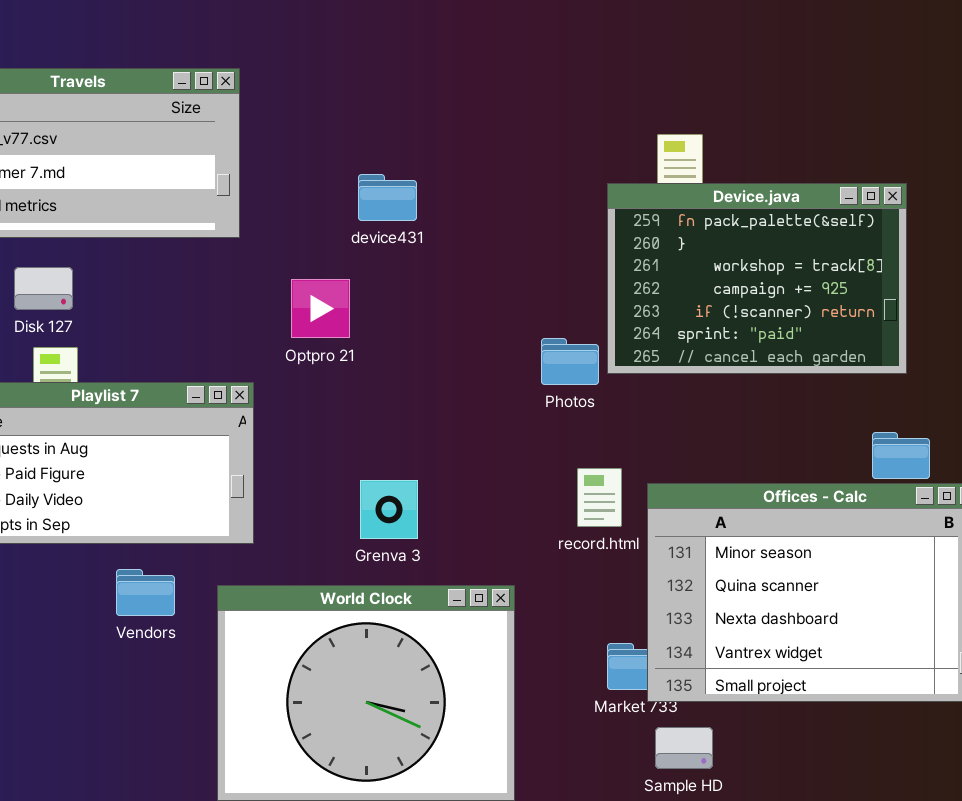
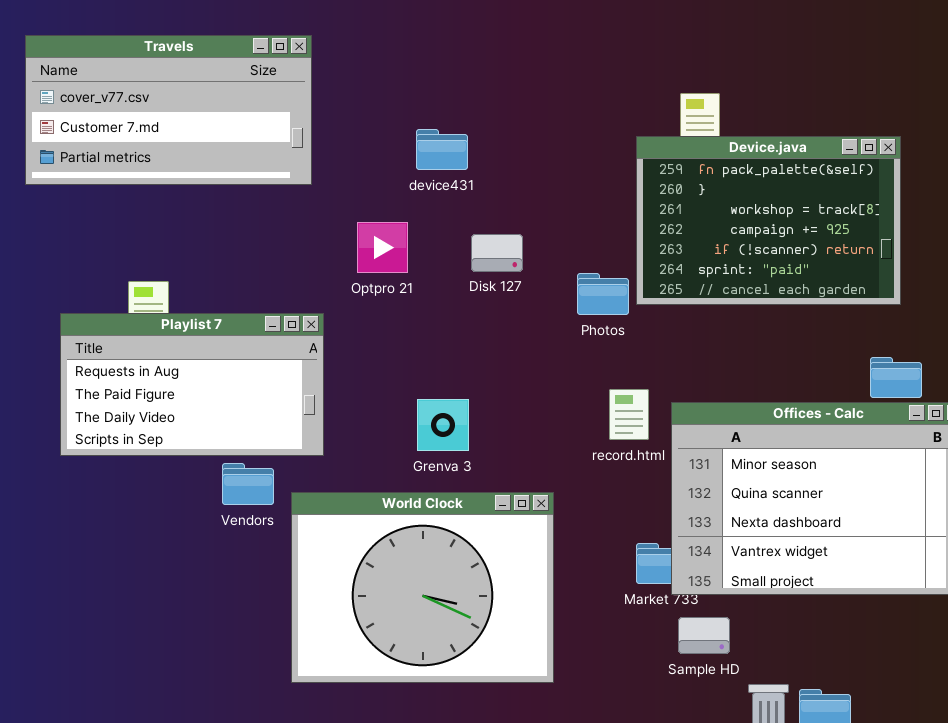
Disk 127: [14,267,73,310] -> [471,234,523,272], moved
Vendors: [116,569,175,616] -> [222,463,274,505], moved

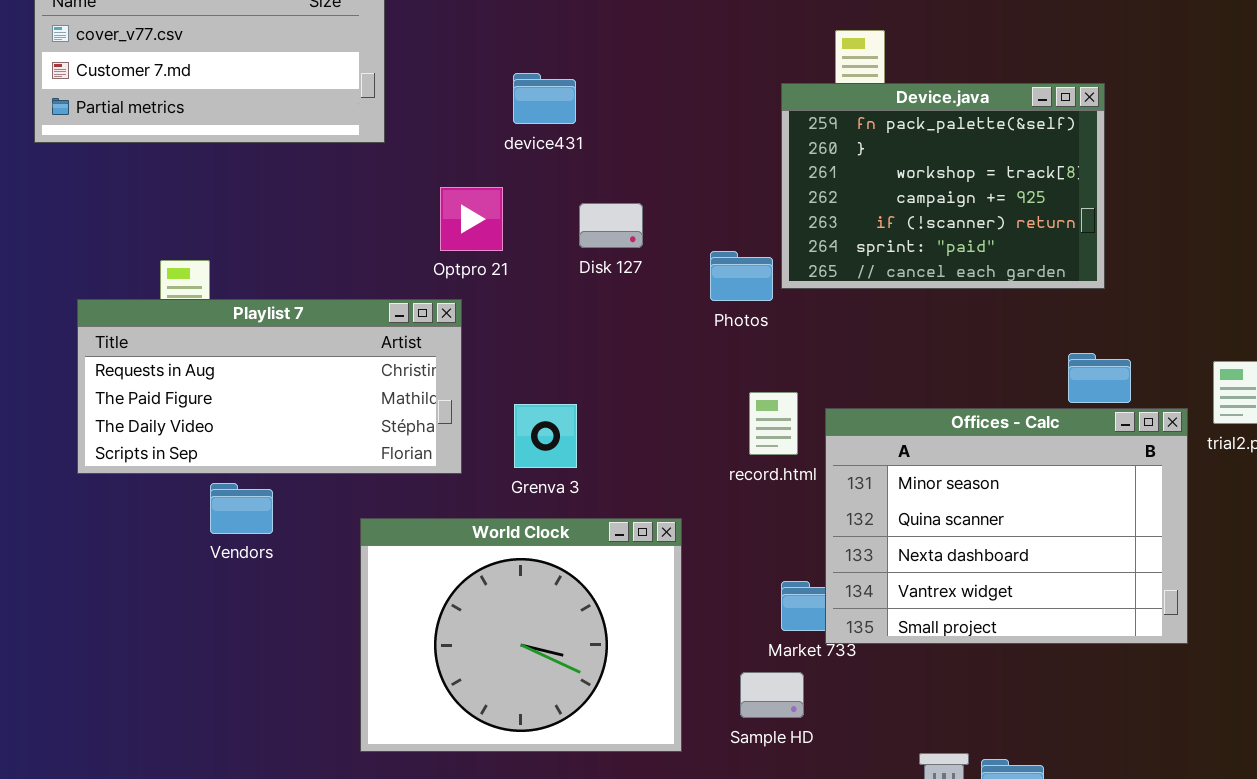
Playlist 7: [60,313,324,456] -> [77,299,462,474], resized
Vendors: [222,463,274,505] -> [210,483,273,534], moved
Sample HD: [678,617,730,654] -> [740,672,804,718], moved

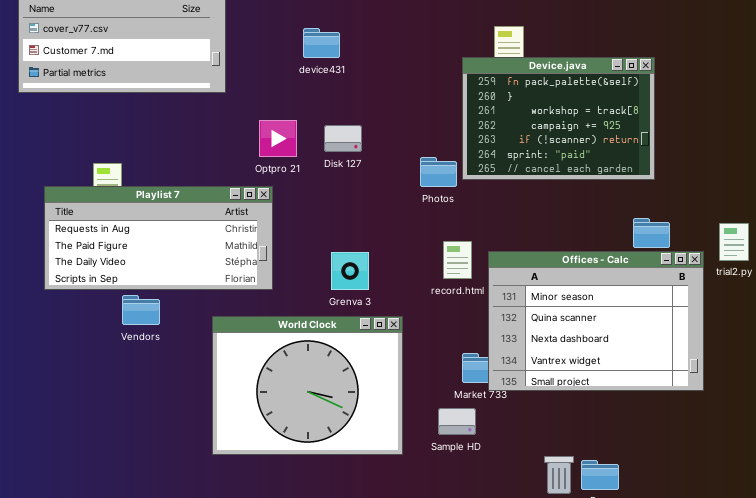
device431: [513,73,576,124] -> [303,28,340,58], moved
Disk 127: [579,203,643,248] -> [324,125,362,152], moved
Grenva 3: [514,404,577,468] -> [331,252,369,290], moved

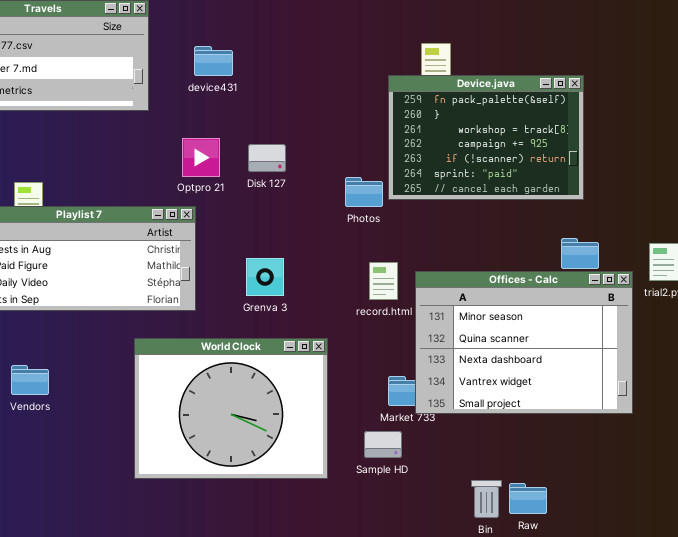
device431: [303,28,340,58] -> [194,46,233,76], moved
Grenva 3: [331,252,369,290] -> [246,258,284,296], moved
Vendors: [122,295,160,325] -> [11,365,49,395], moved

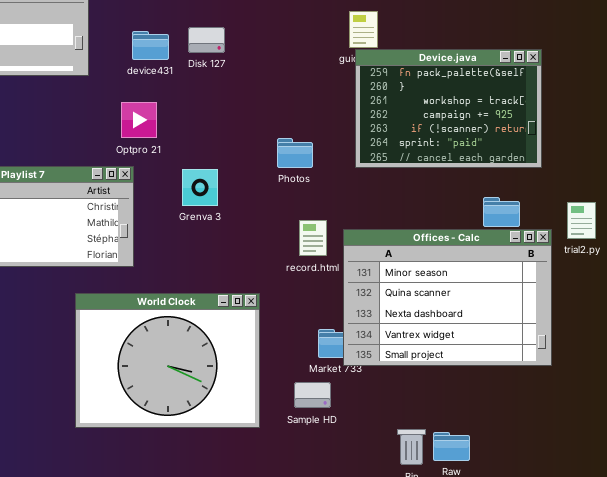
device431: [194,46,233,76] -> [132,31,169,60], moved
Device.java: [388,75,584,200] -> [355,49,542,168], moved
Disk 127: [248,144,286,172] -> [188,27,225,53], moved
Grenva 3: [246,258,284,296] -> [182,169,218,206], moved

